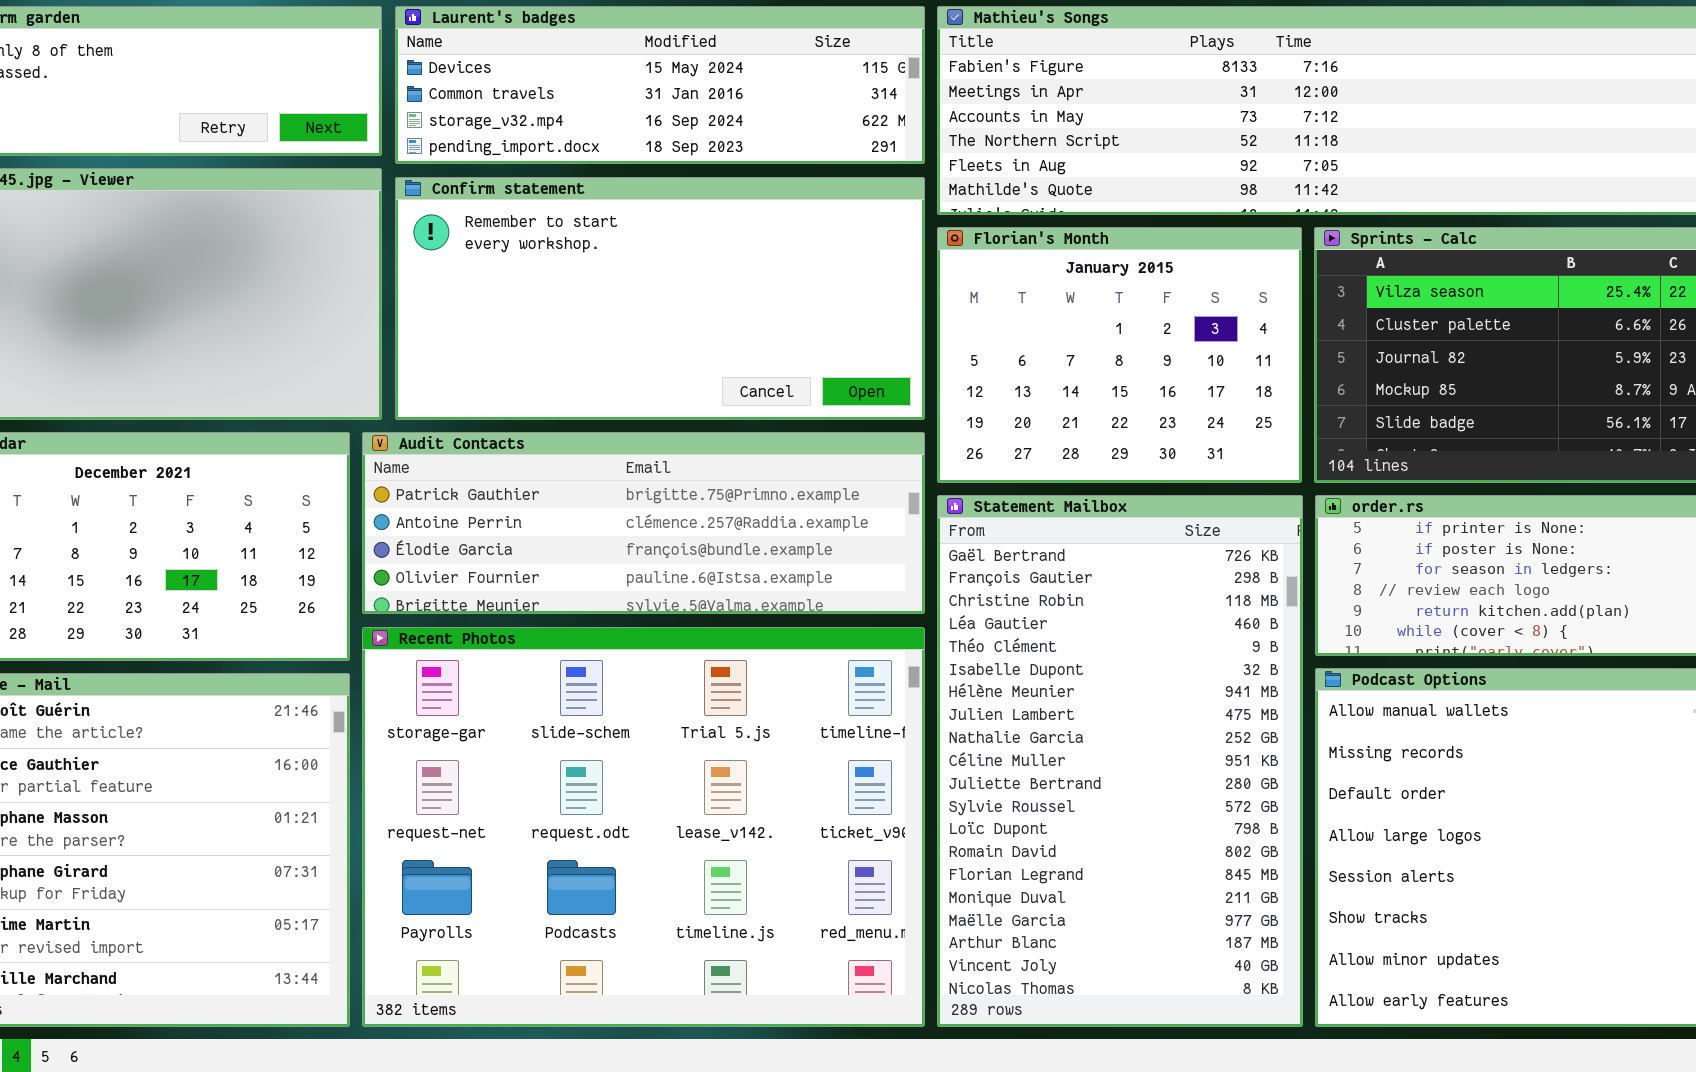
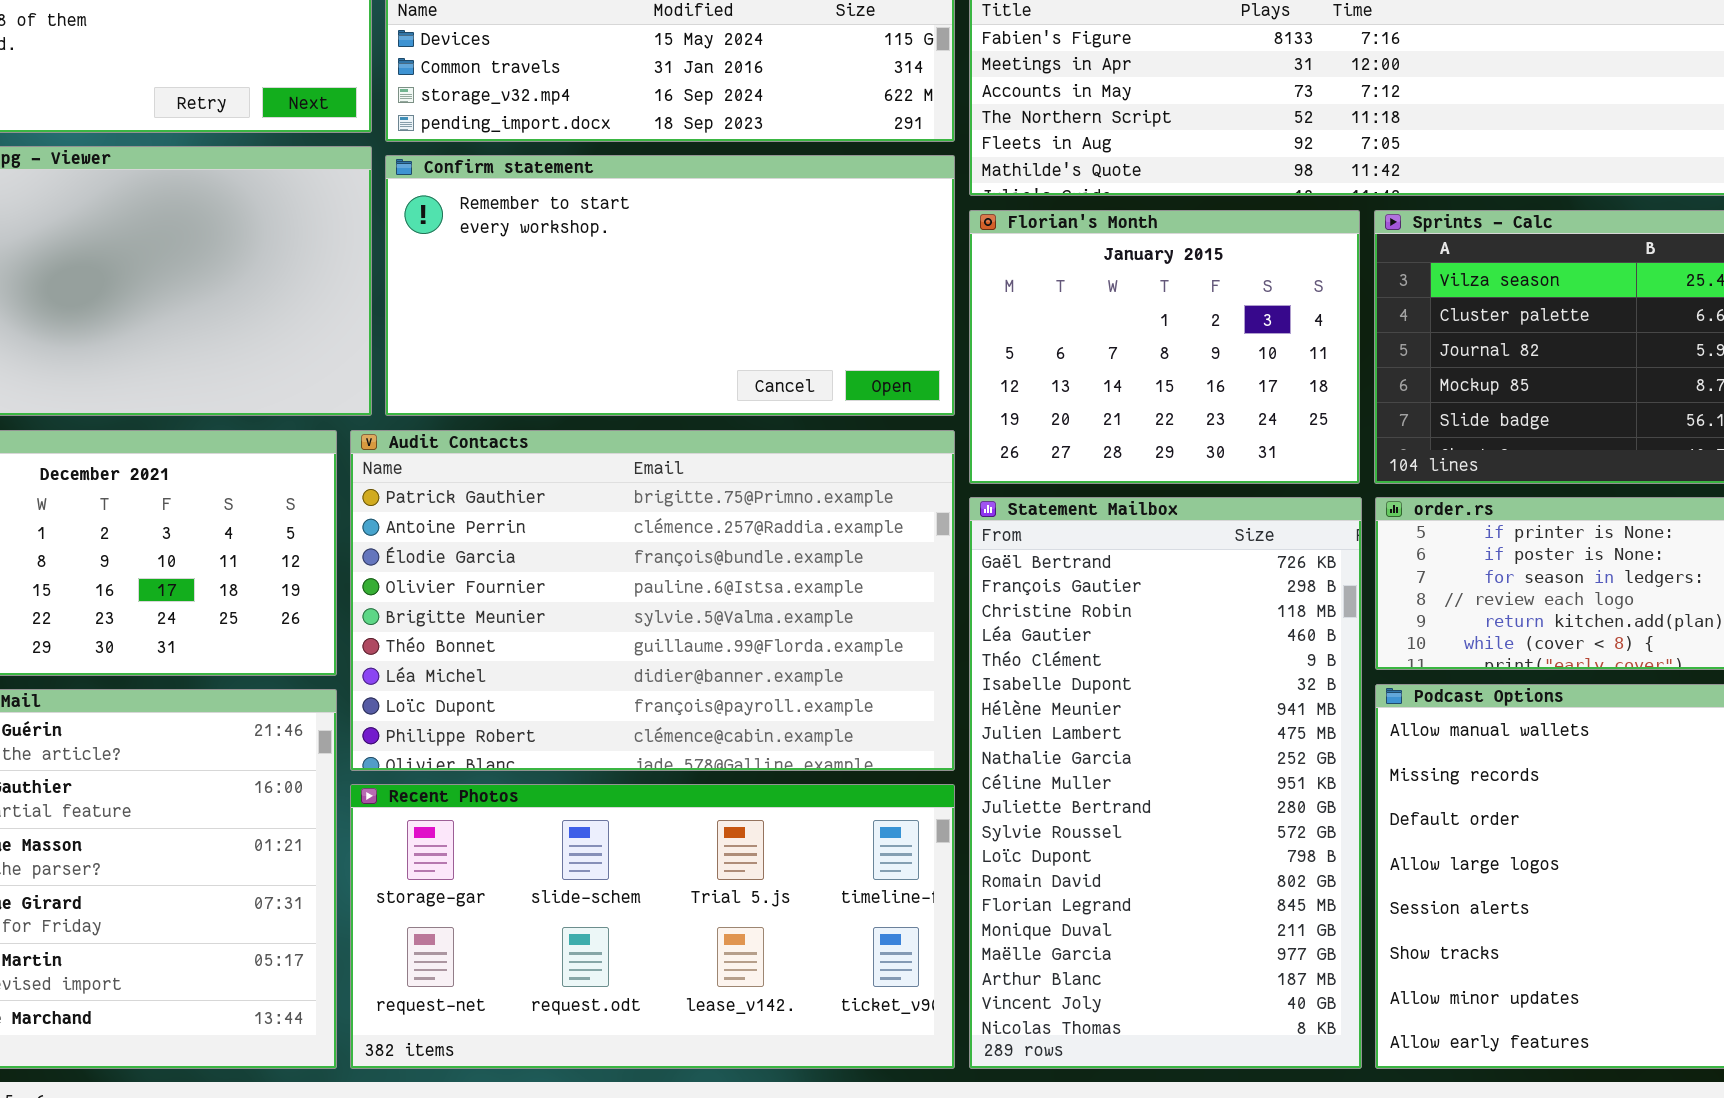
Audit Contacts: [362,432,925,614] -> [350,430,955,771], resized
Recent Photos: [362,627,925,1027] -> [350,784,955,1069], resized

